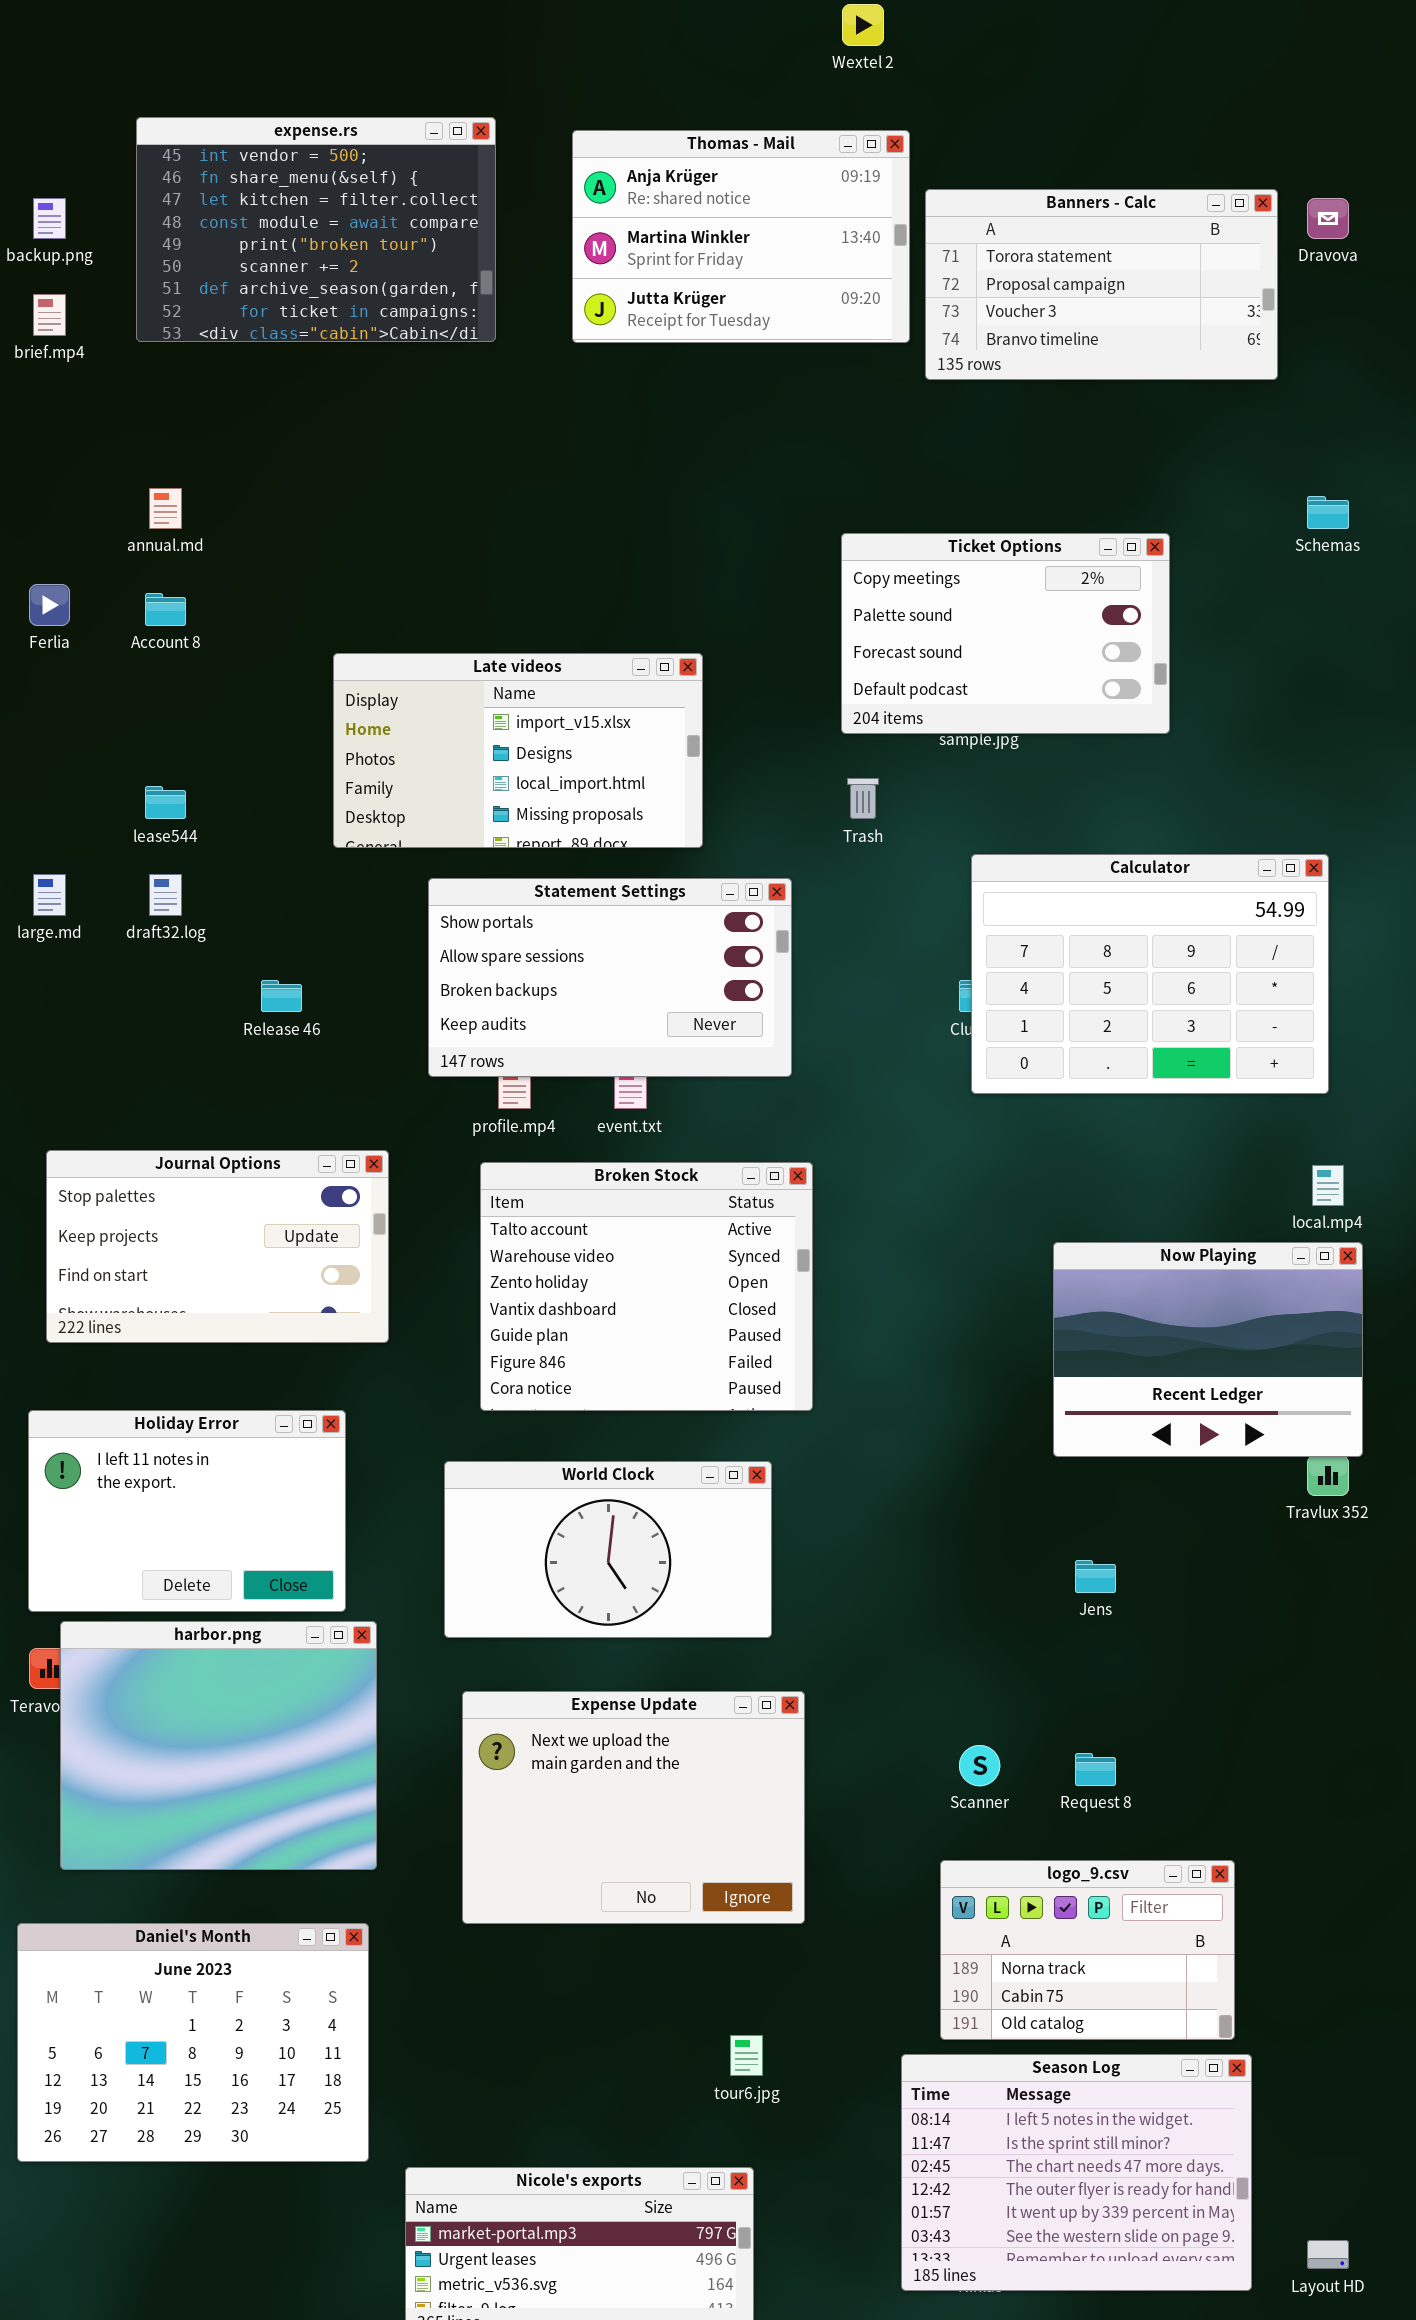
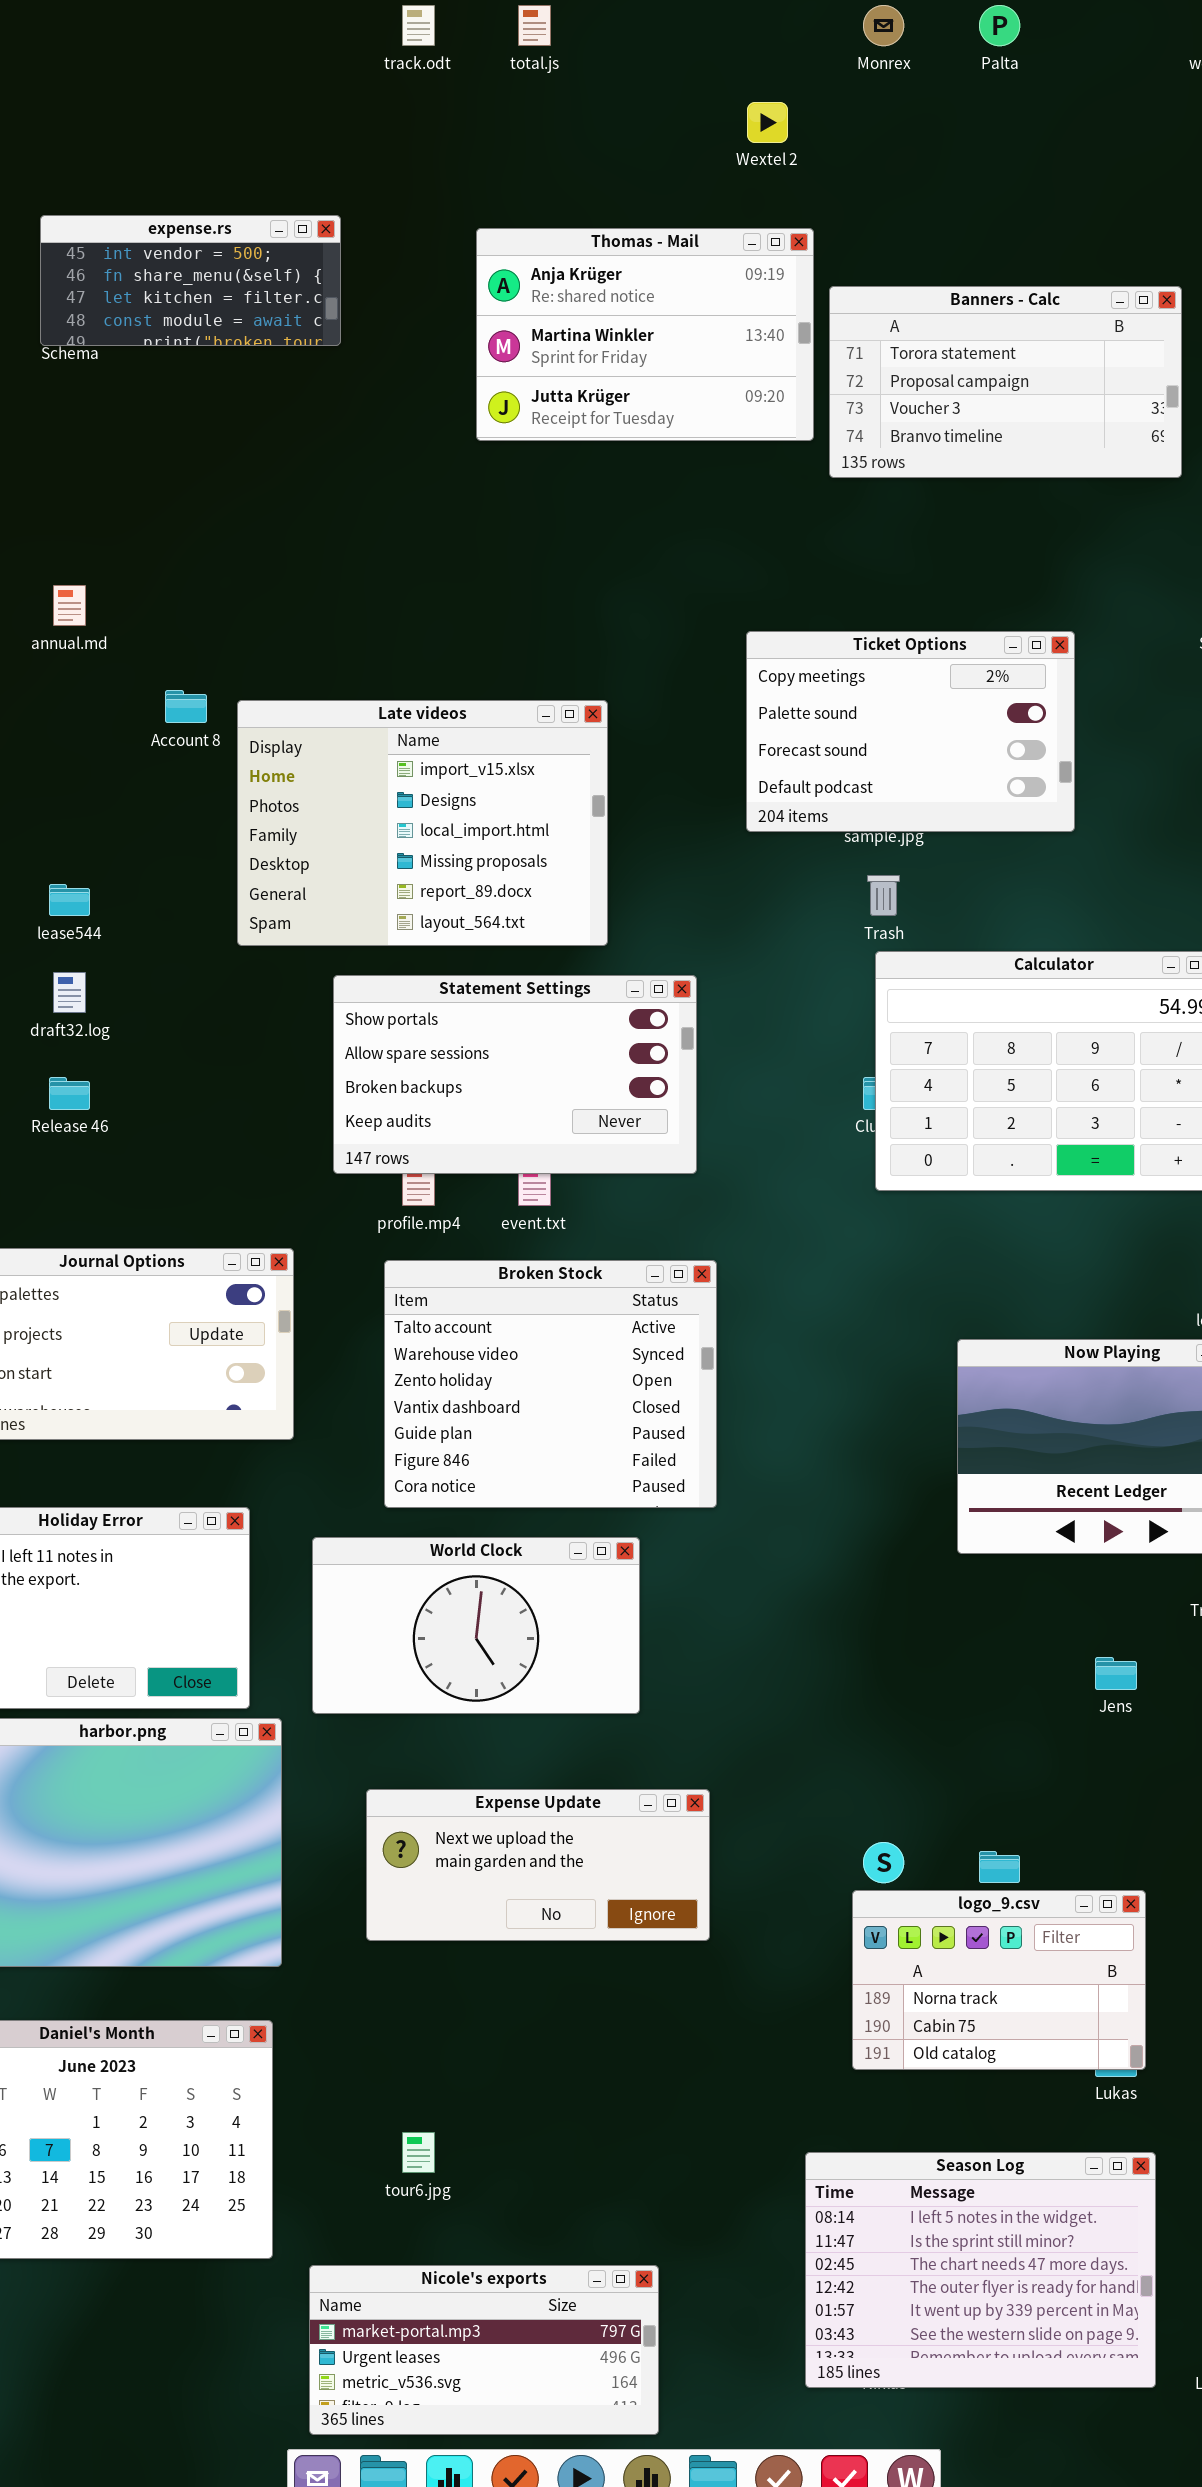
expense.rs: [136,117,496,342] -> [40,215,341,346], resized
Account 8: [145,593,186,626] -> [165,690,207,723], moved
Late videos: [333,653,703,848] -> [237,700,608,946], resized
Trash: [847,778,879,819] -> [867,875,900,916], moved
Release 46: [261,980,302,1012] -> [49,1077,90,1110], moved
World Clock: [444,1461,772,1638] -> [312,1537,640,1714], moved
Jens: [1075,1560,1116,1593] -> [1095,1657,1137,1690], moved
Expense Update: [462,1691,805,1924] -> [366,1789,710,1941], resized
logo_9.csv: [940,1860,1235,2040] -> [852,1890,1146,2070], moved
tour6.jpg: [730,2035,763,2076] -> [402,2132,435,2173], moved

